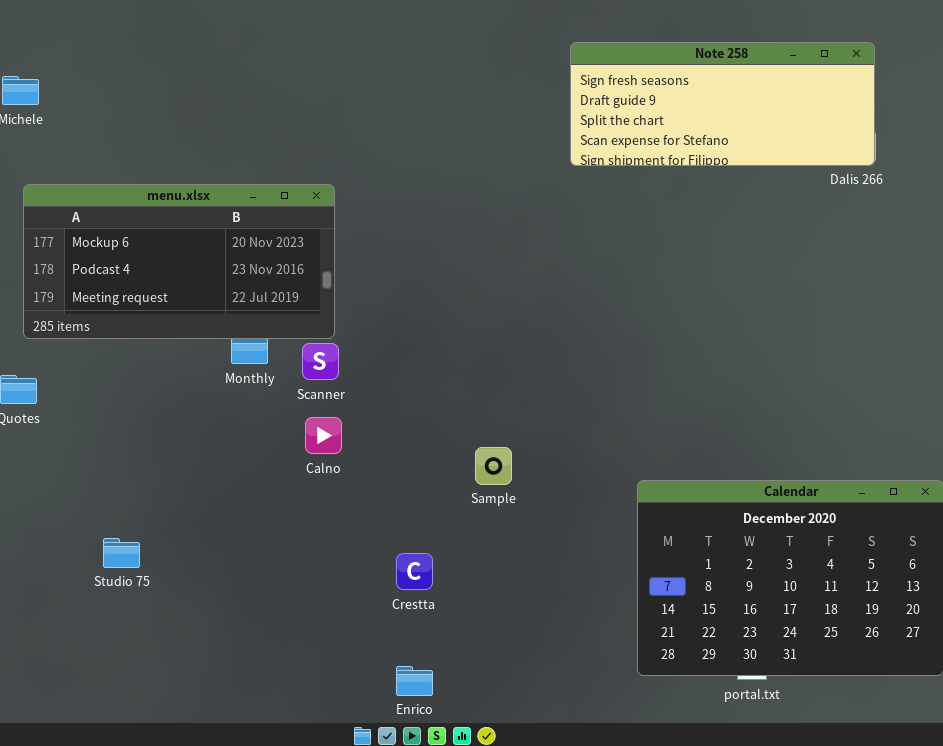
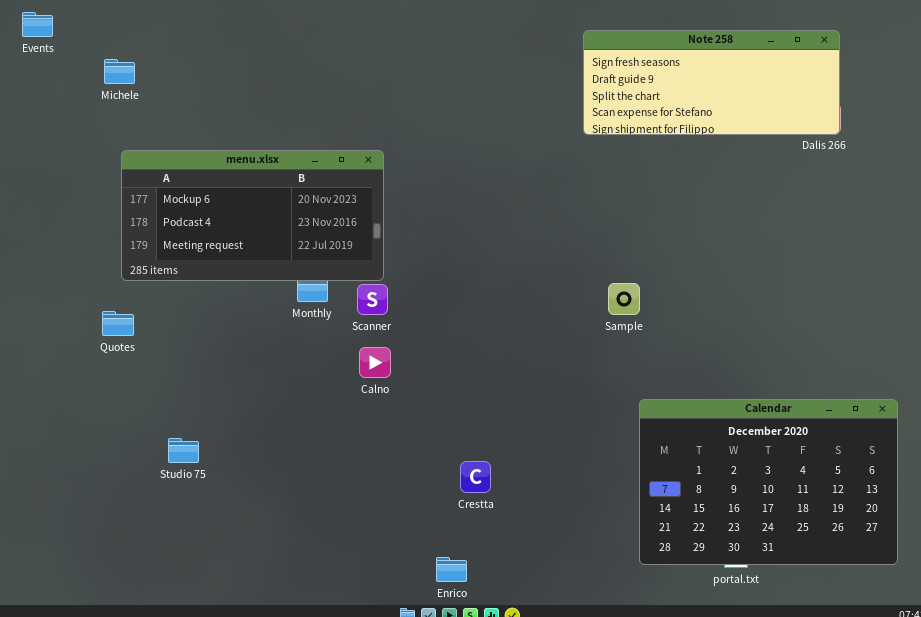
Sample: [475,447,512,485] -> [608,283,640,315], moved
Studio 75: [103,538,140,568] -> [168,438,199,463], moved
Crestta: [396,553,433,590] -> [460,461,491,493], moved

